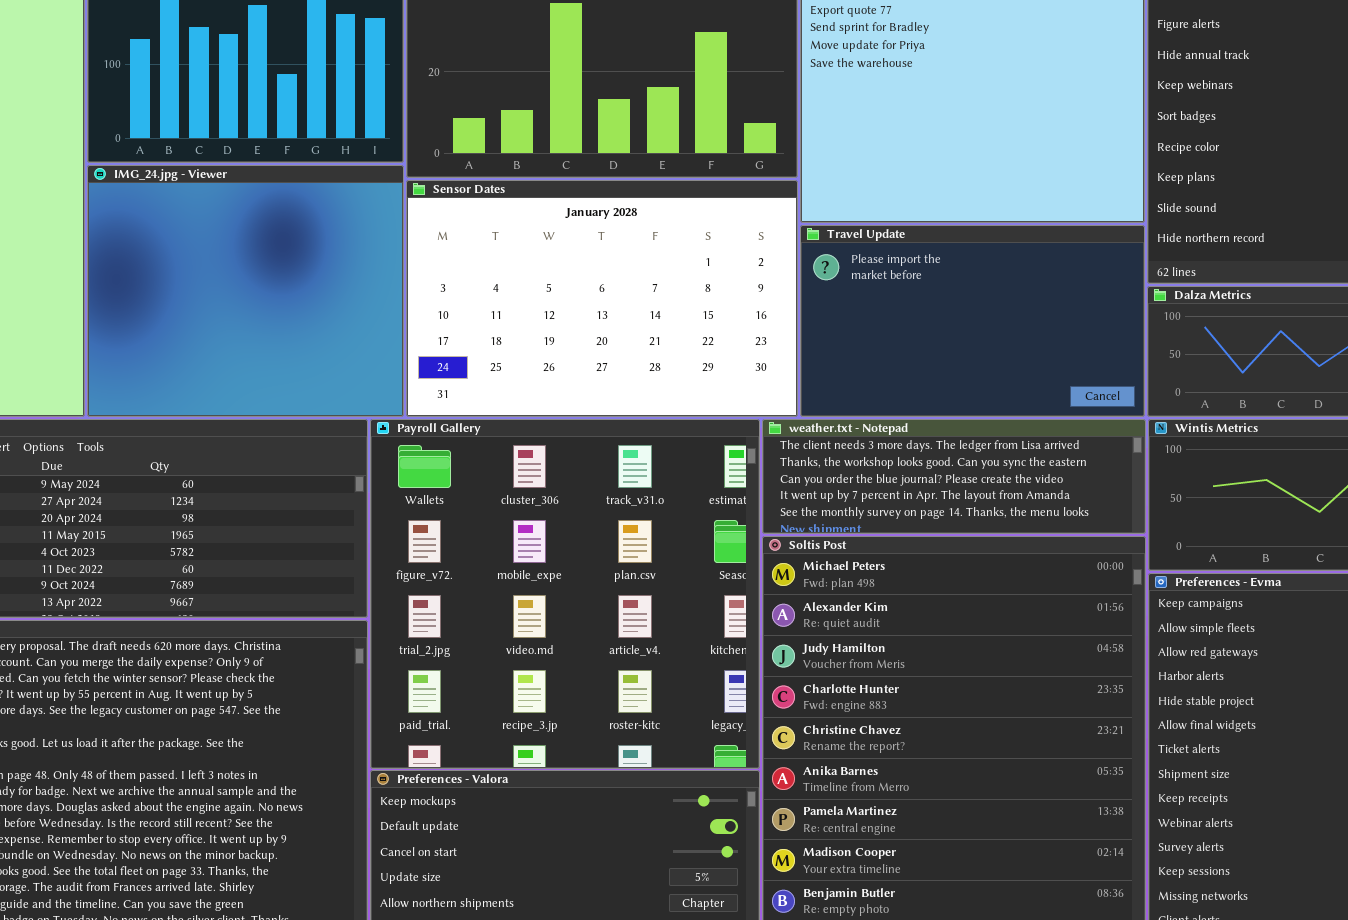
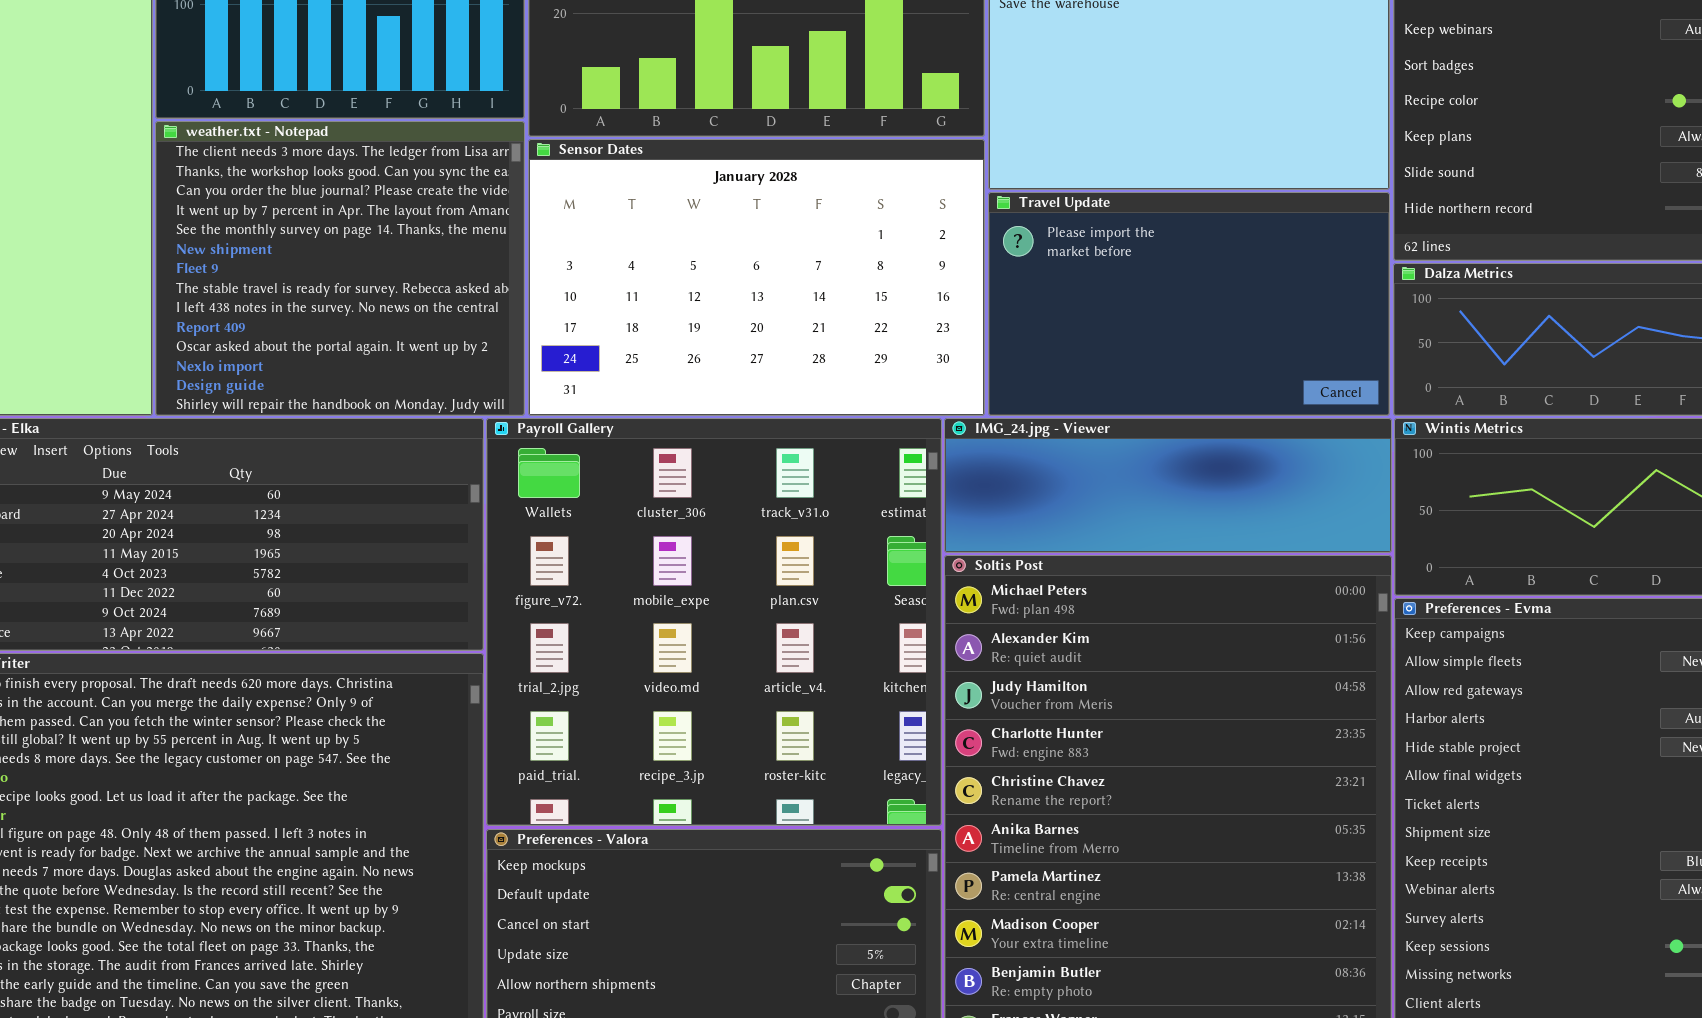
IMG_24.jpg - Viewer: [87,165,404,417] -> [944,418,1392,553], moved, resized
weather.txt - Notepad: [762,419,1146,534] -> [155,121,525,416], moved, resized

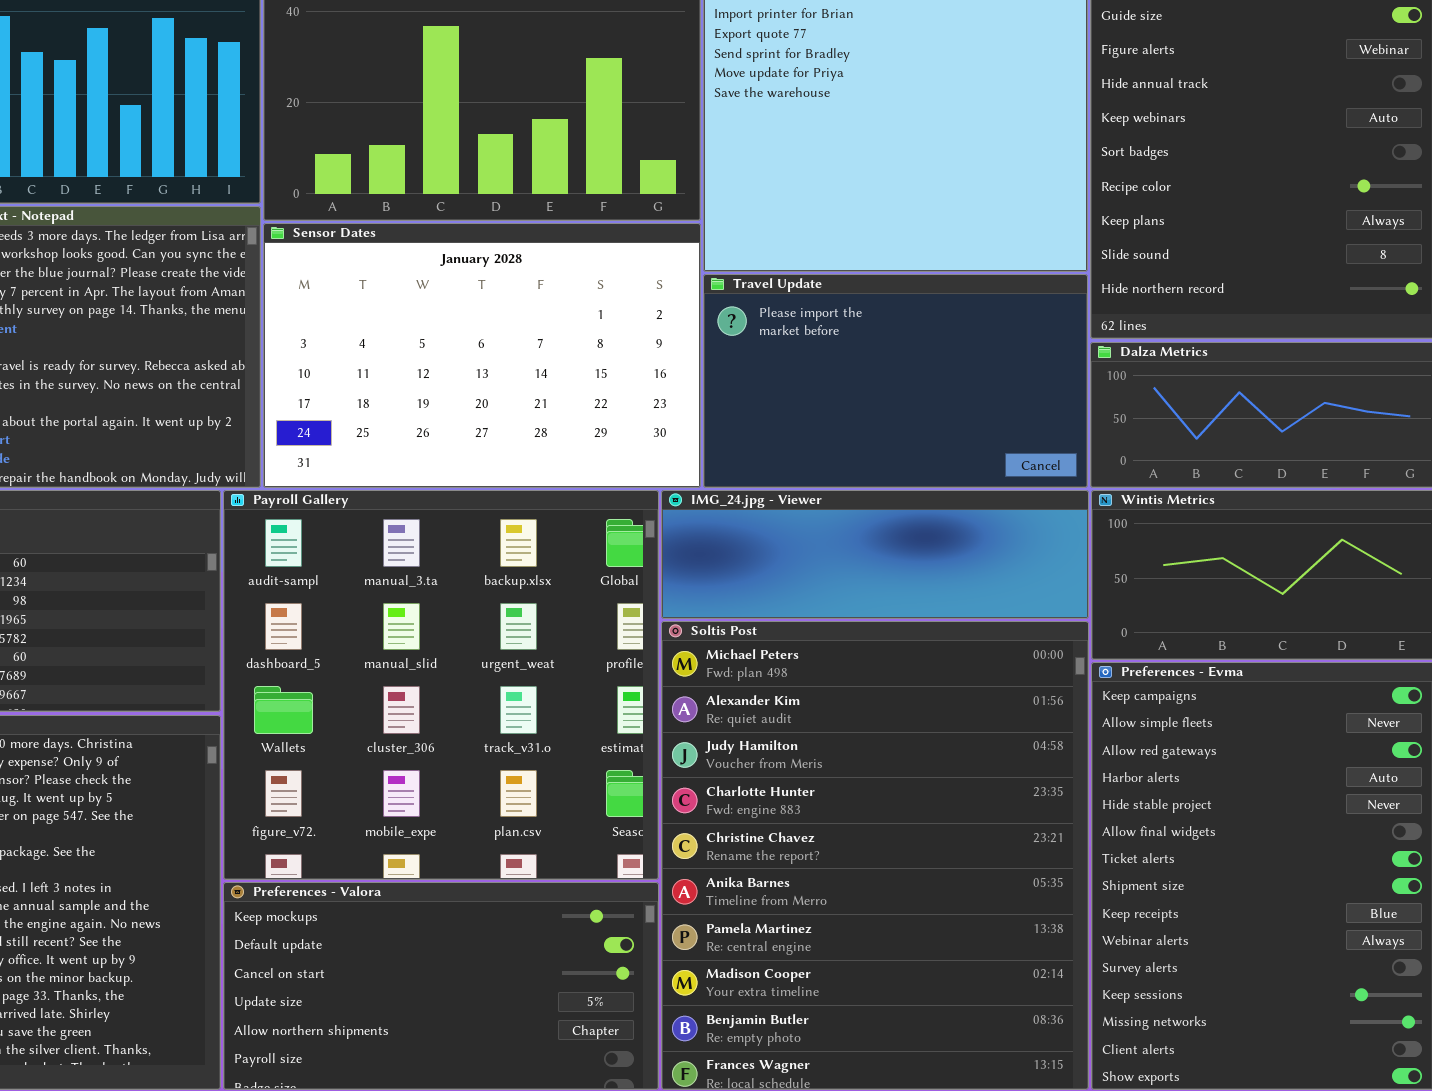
Payroll Gallery: [486,418,942,826] -> [223,490,659,880], scrolled up 2 rows

